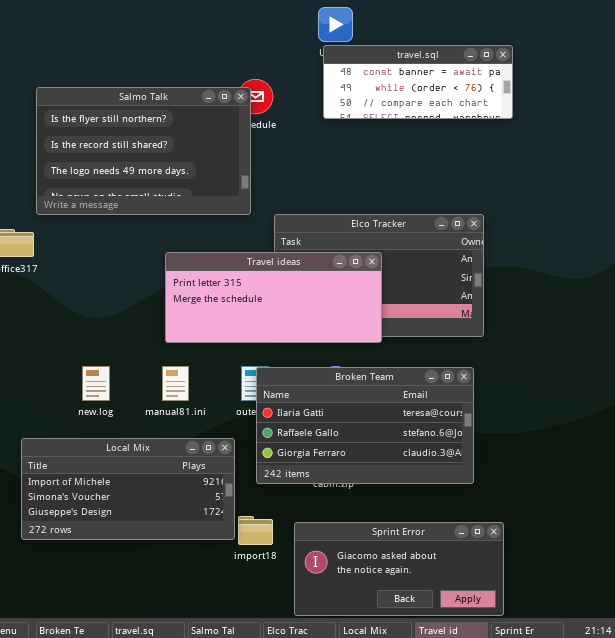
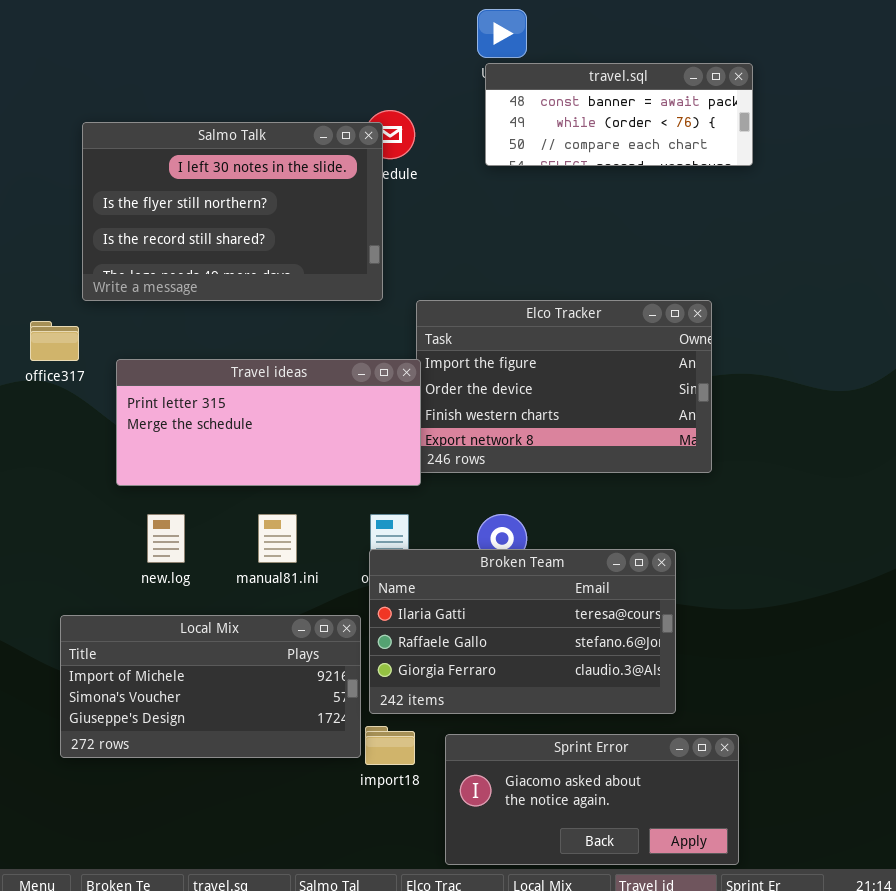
Salmo Talk: [36,87,251,215] -> [82,122,383,301], scrolled up 1 row
Travel ideas: [165,252,382,343] -> [116,359,421,486], moved
Broken Team: [256,367,474,484] -> [369,549,676,714], moved

